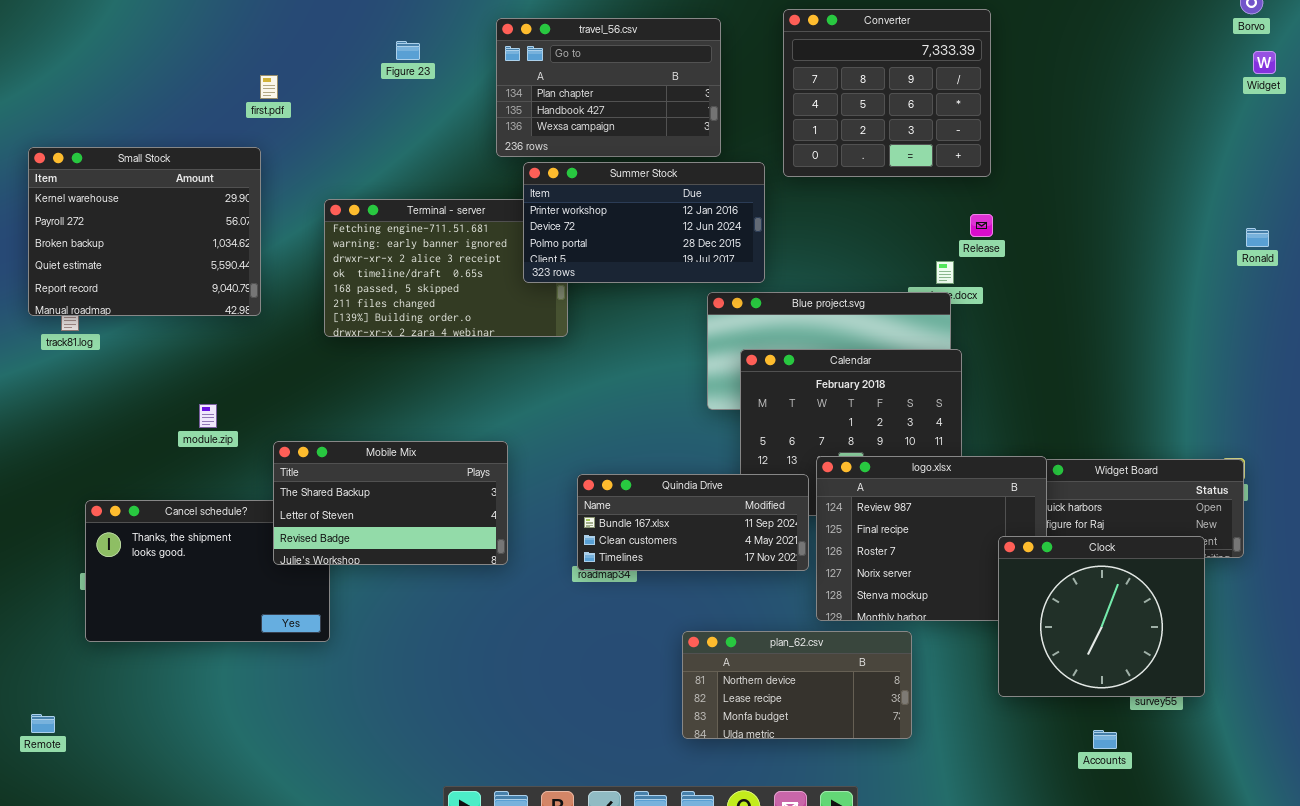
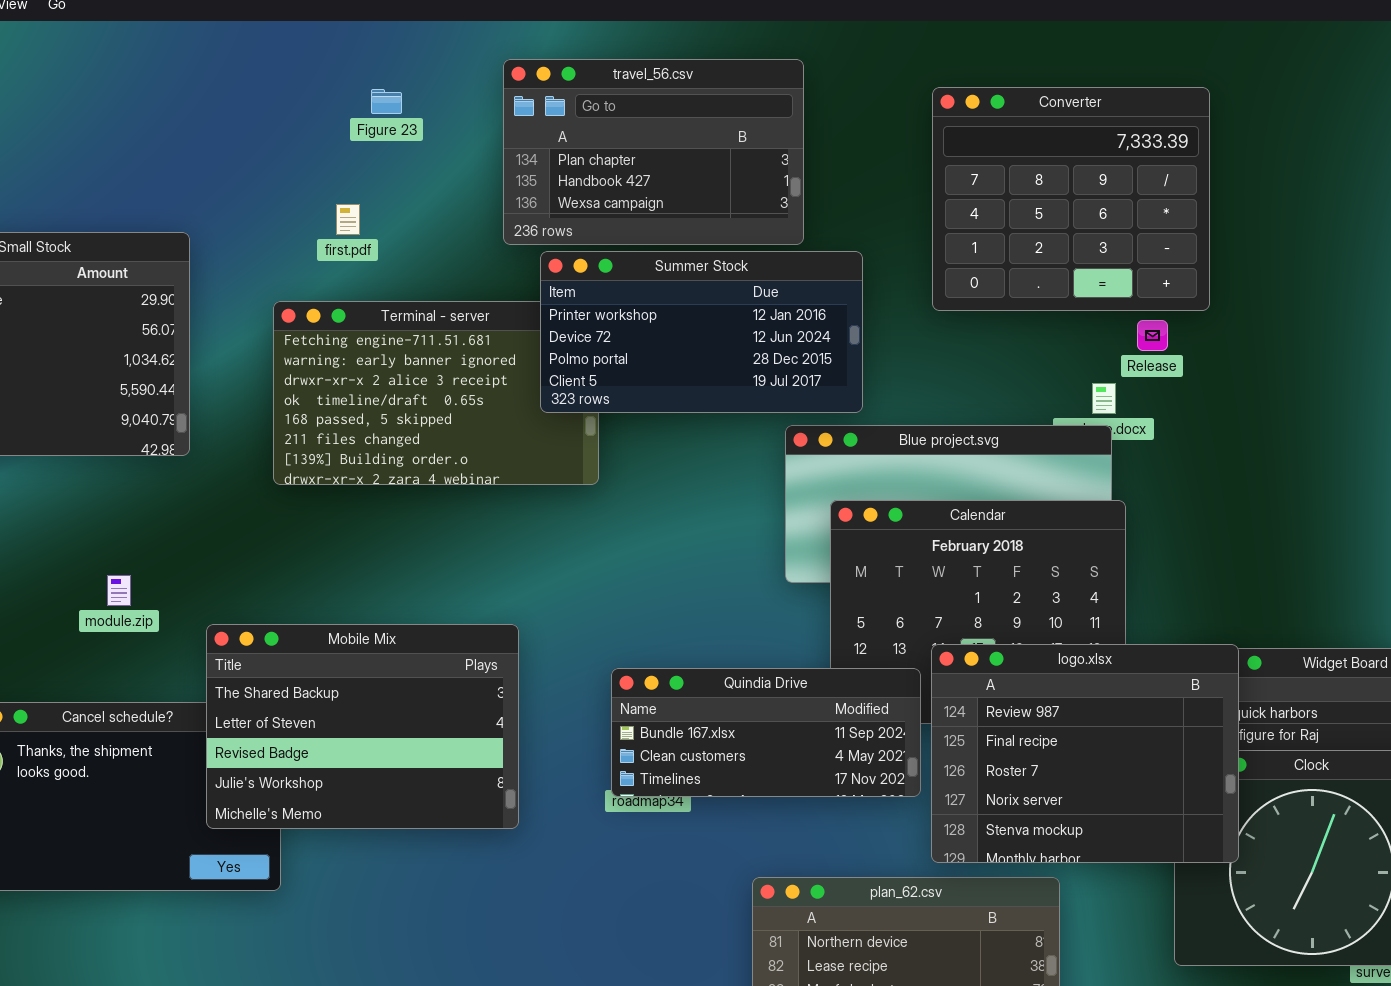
Converter: [783,9,991,177] -> [932,87,1210,311], moved
first.pdf: [260,75,278,99] -> [336,204,360,235], moved
Mobile Mix: [273,441,508,565] -> [206,624,519,829], resized
logo.xlsx: [816,456,1047,621] -> [931,644,1239,863], raised

